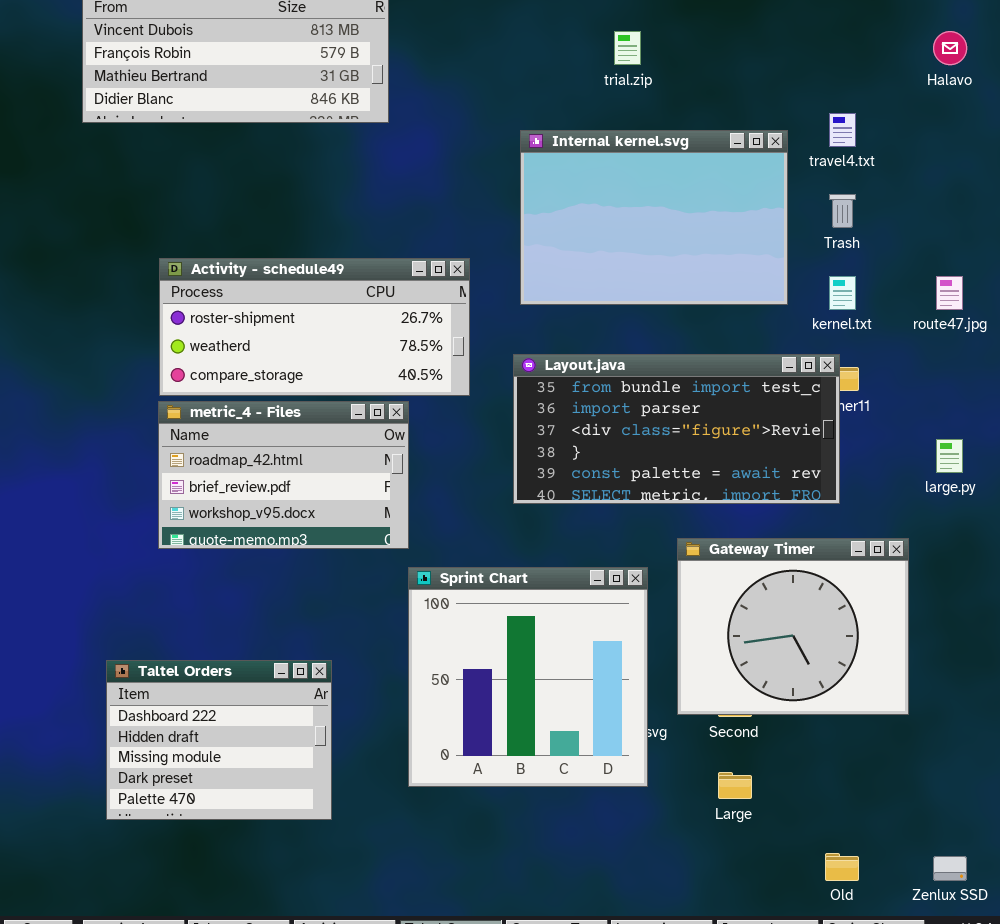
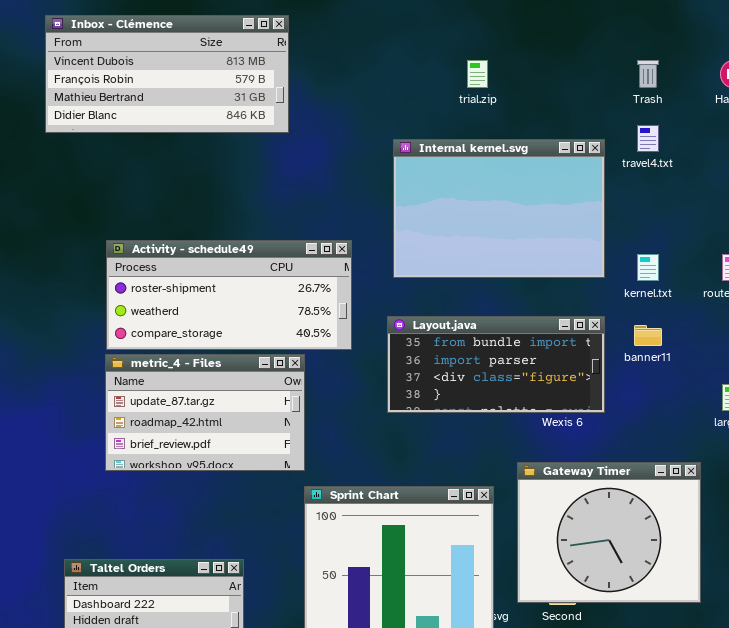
Trash: [829,194,856,228] -> [637,60,659,88], moved
Layout.java: [513,354,840,504] -> [387,316,605,413], resized
metric_4 - Files: [158,401,409,549] -> [105,354,305,471], scrolled up 1 row

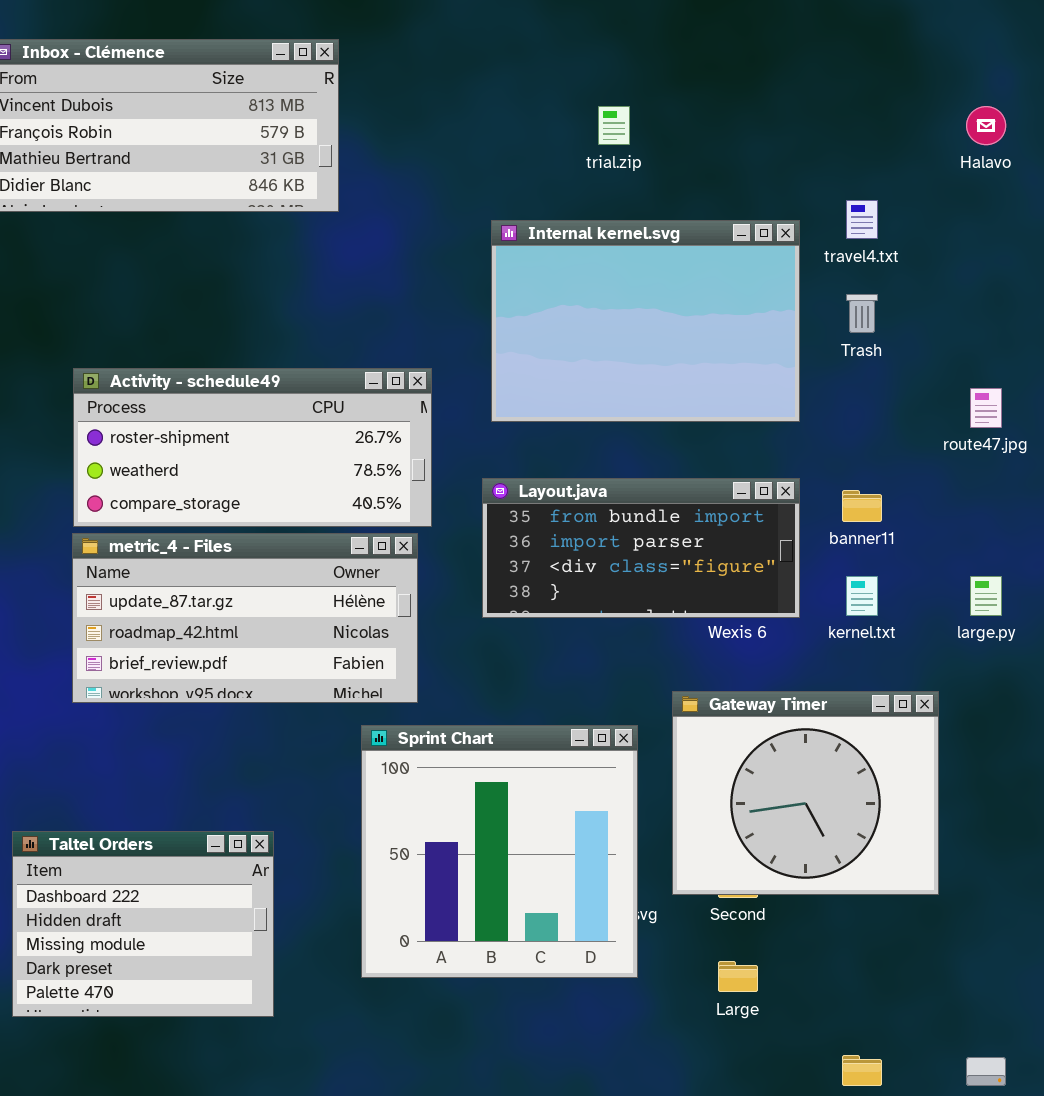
Trash: [637,60,659,88] -> [846,294,878,333], moved
kernel.txt: [637,254,659,281] -> [846,576,878,616], moved
metric_4 - Files: [105,354,305,471] -> [72,533,418,703], resized

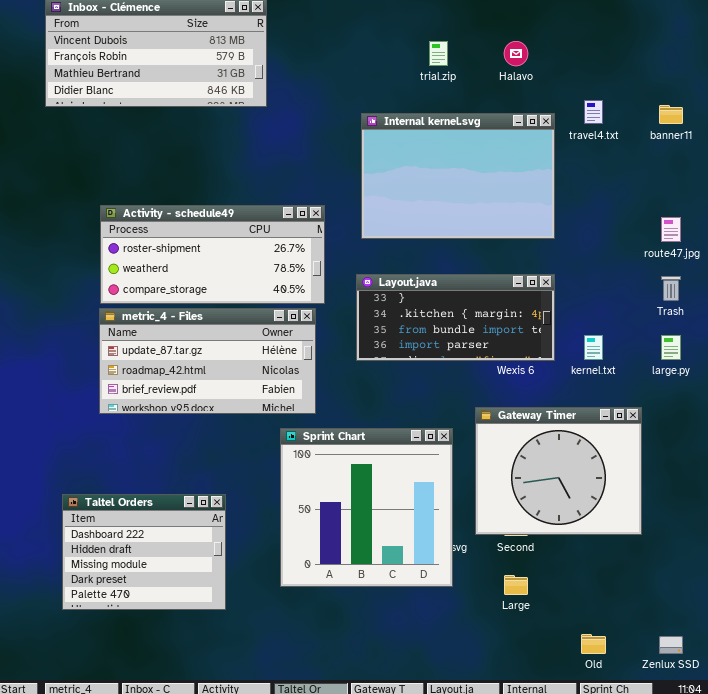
Halavo: [966,106,1006,145] -> [504,41,528,66], moved
Trash: [846,294,878,333] -> [661,276,681,301], moved
Layout.java: [482,478,800,618] -> [356,274,555,361], scrolled up 2 rows
banner11: [842,490,882,522] -> [659,105,683,124], moved

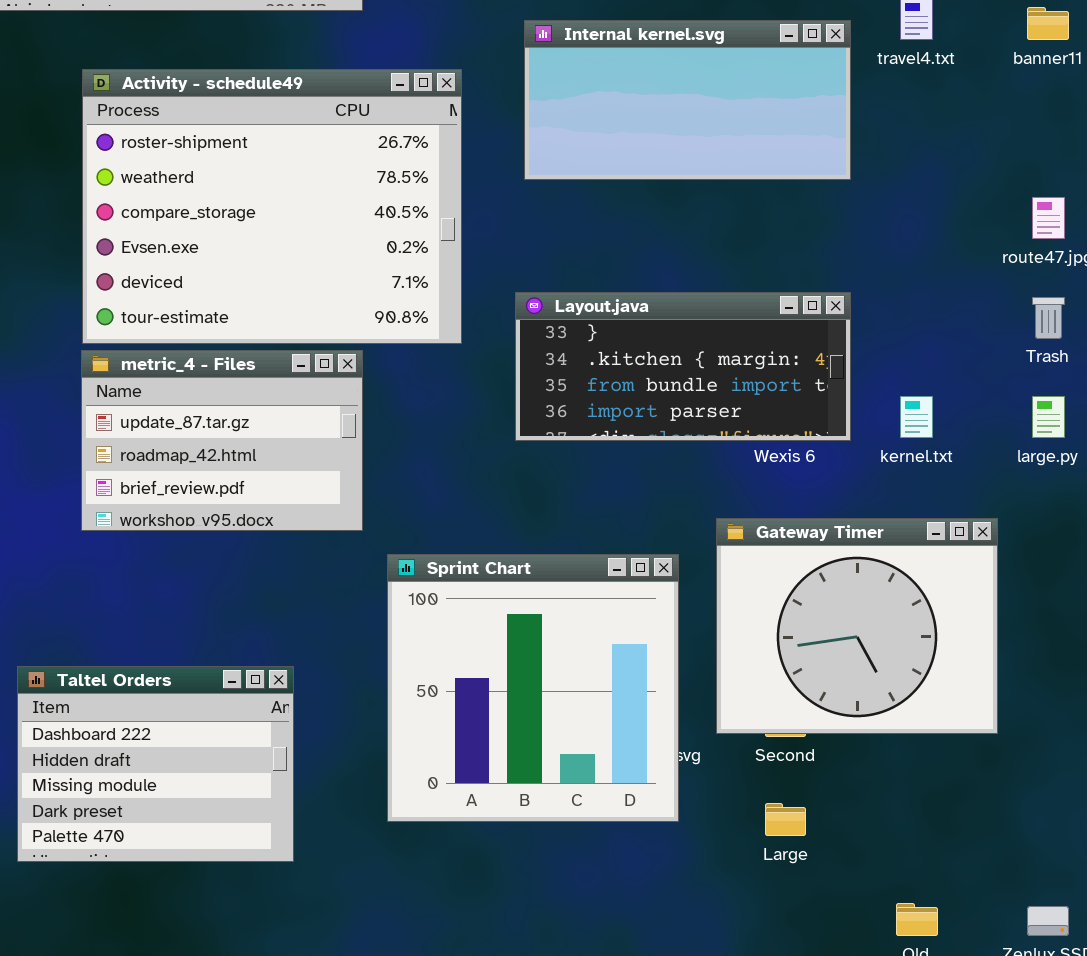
Internal kernel.svg: [361,113,555,239] -> [524,20,851,180], resized
Activity - schedule49: [100,205,325,304] -> [82,69,462,344], resized
metric_4 - Files: [99,308,316,414] -> [81,350,363,531], resized

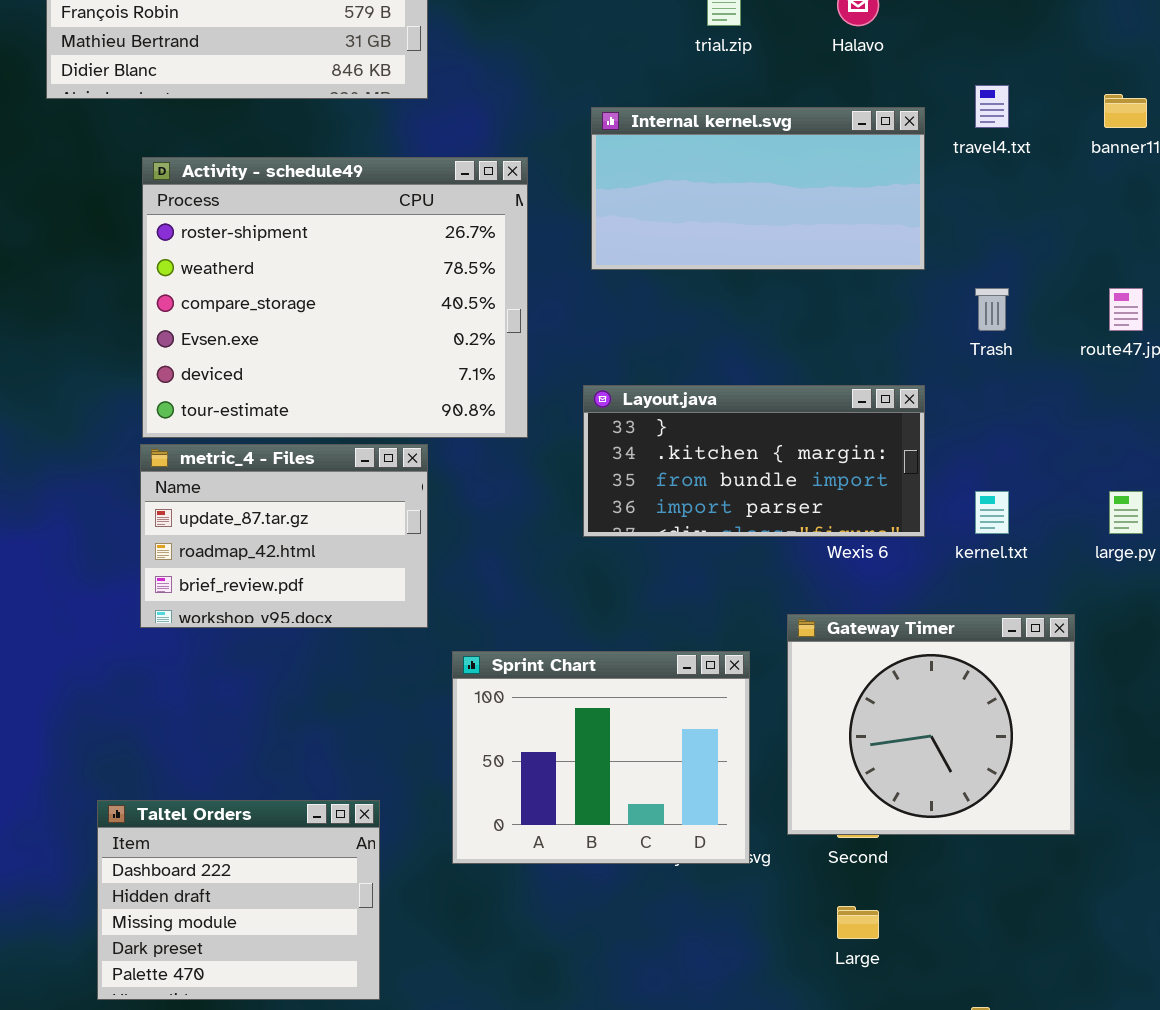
Trash: [1032,297,1065,339] -> [975,288,1009,331], moved
Sprint Chart: [387,554,679,822] -> [452,651,750,864], resized
Taltel Orders: [17,666,294,862] -> [97,800,380,1000], moved

